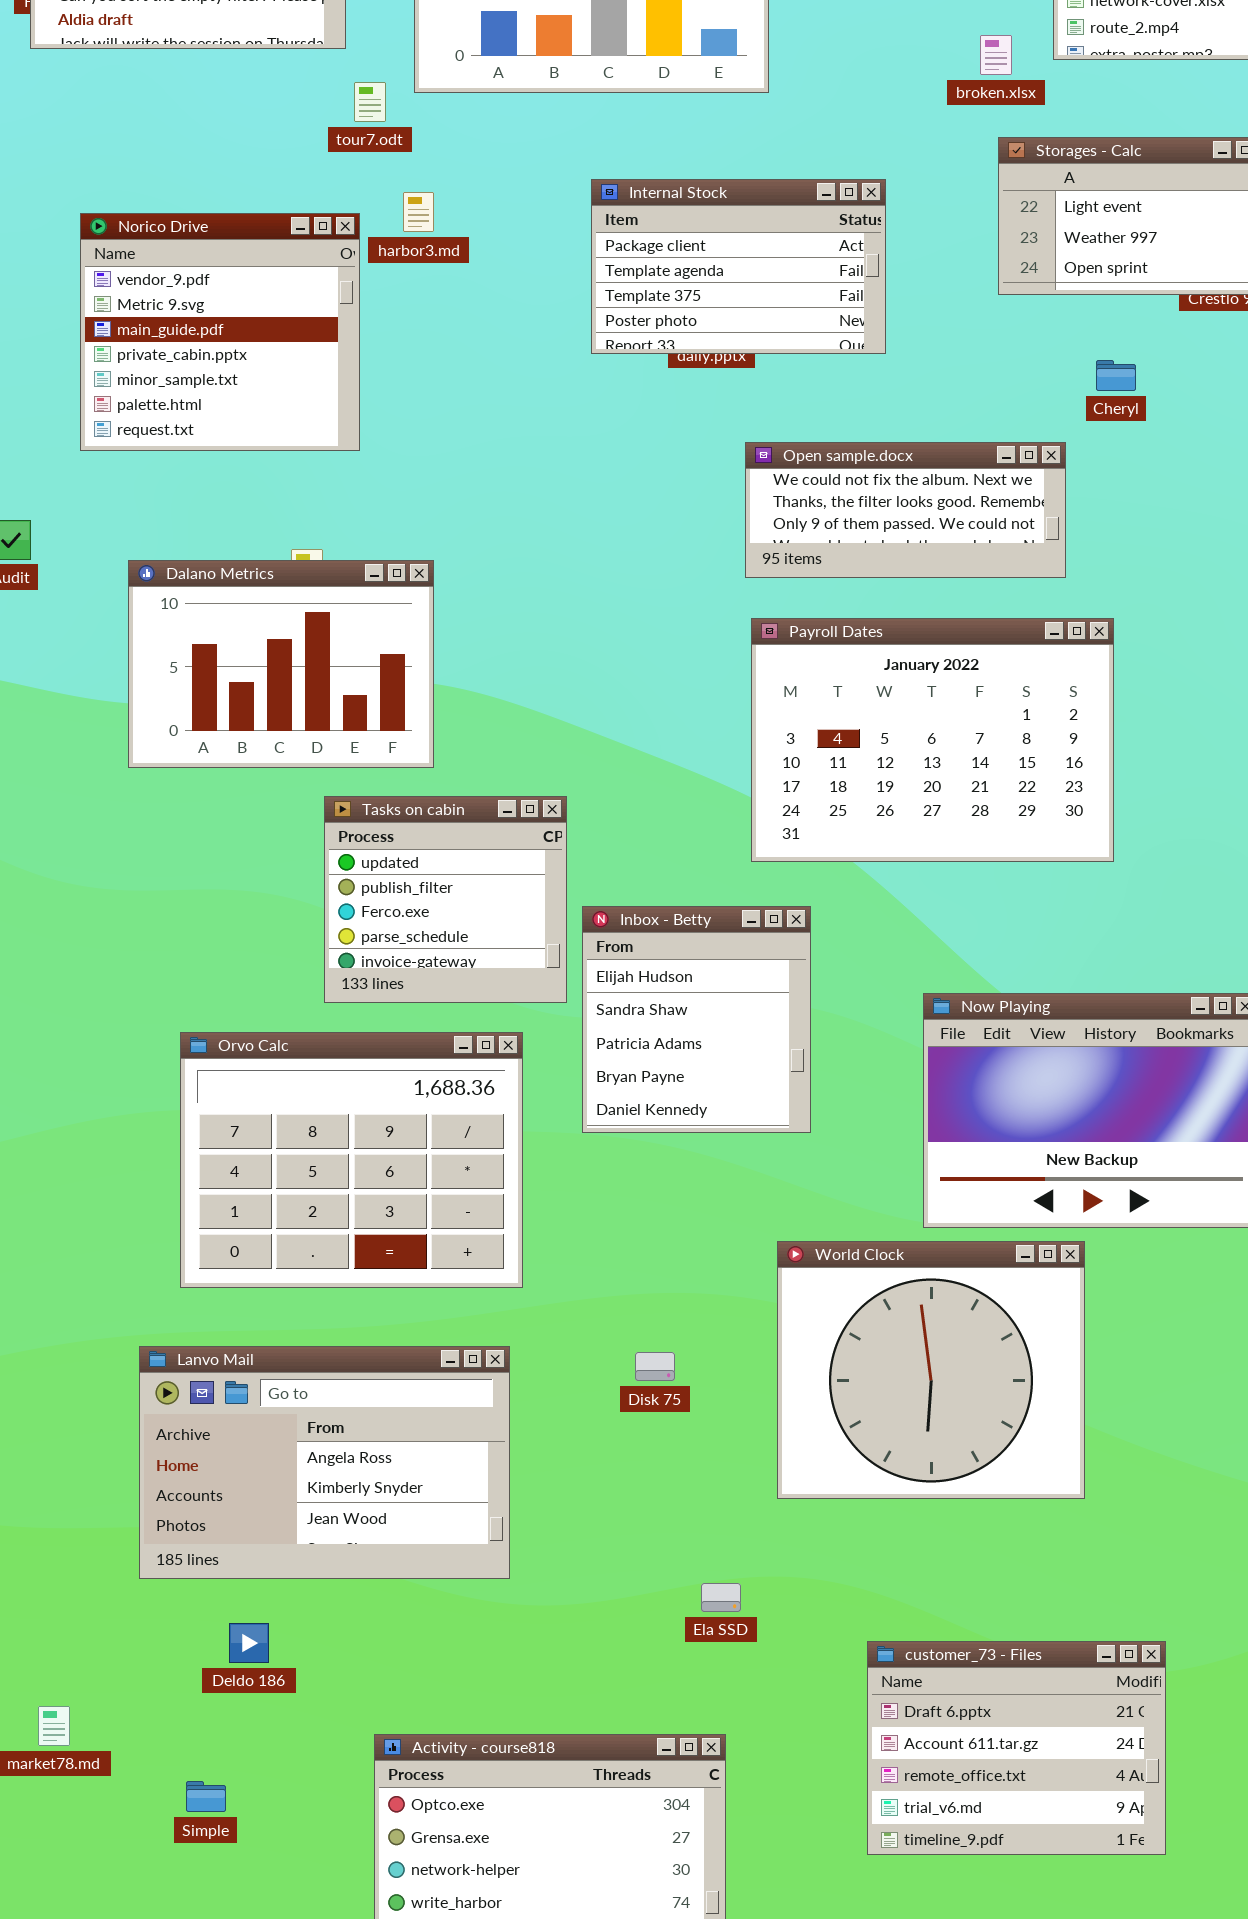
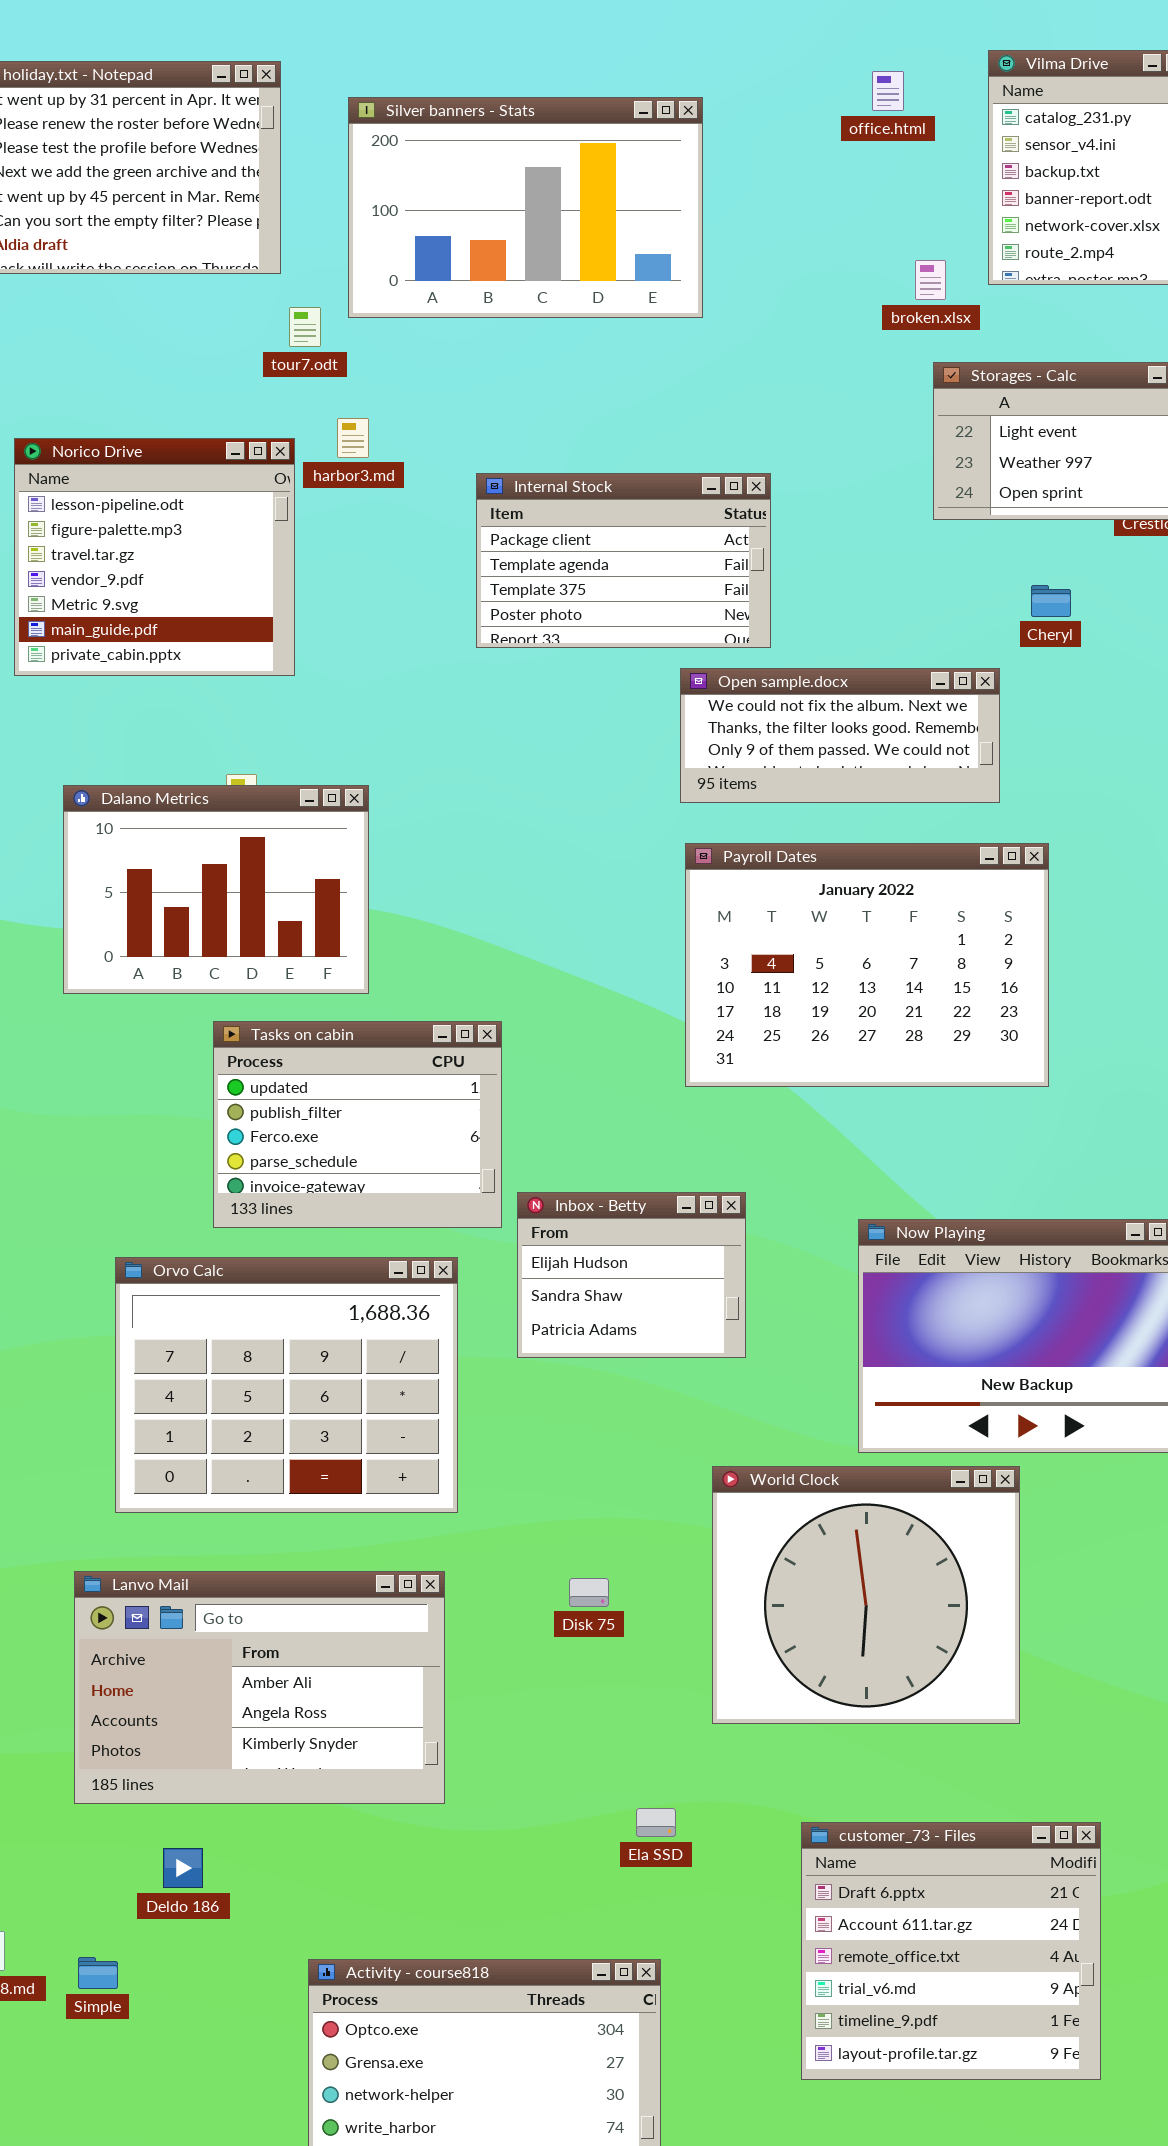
Internal Stock: [591,179,886,354] -> [476,473,771,648], moved
Norico Drive: [80,213,360,451] -> [14,438,295,676], scrolled up 3 rows
Tasks on cabin: [324,796,567,1003] -> [213,1021,502,1228], resized
Inbox - Betty: [582,906,811,1133] -> [517,1192,746,1358], resized
Lanvo Mail: [139,1346,510,1579] -> [74,1571,445,1804], scrolled up 1 row
customer_73 - Files: [867,1641,1166,1855] -> [801,1822,1101,2080], resized
Simple: [186,1781,226,1812] -> [78,1957,118,1989], moved

